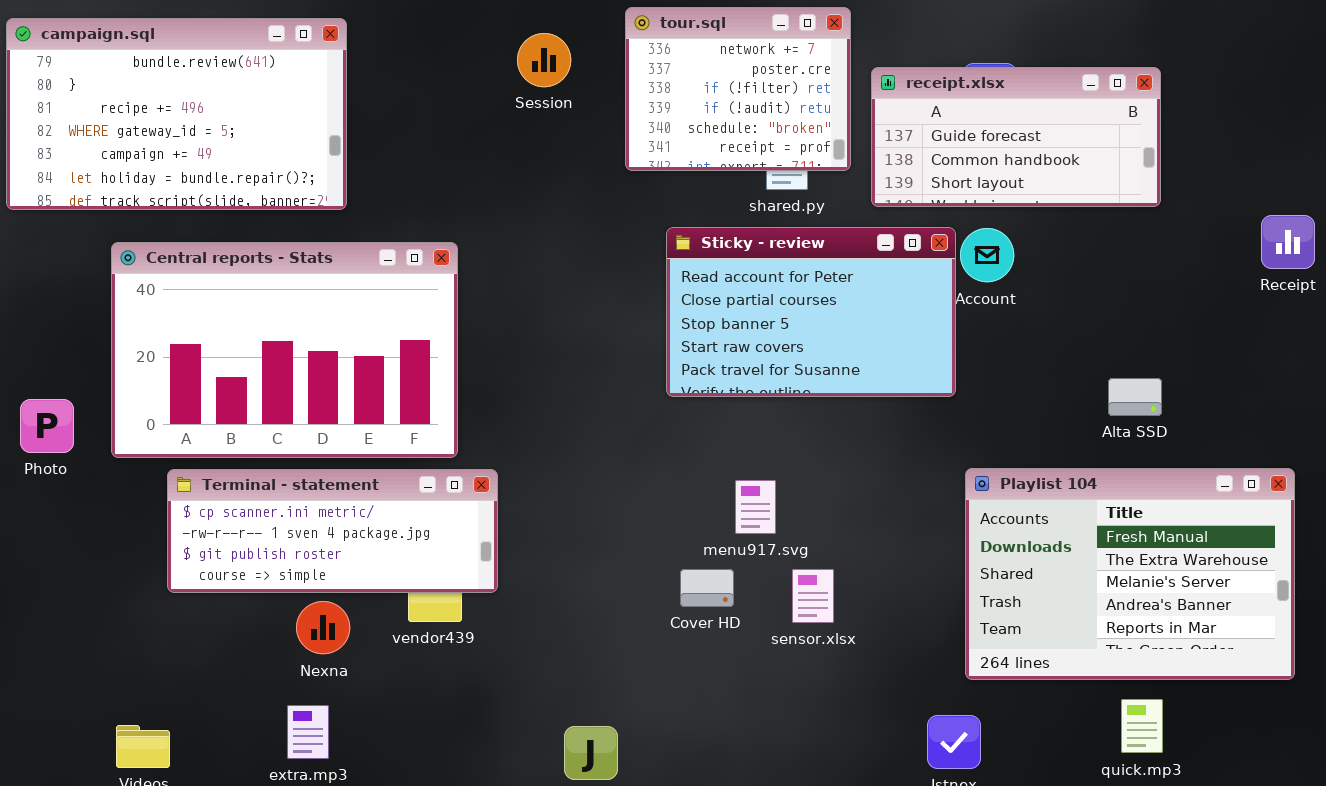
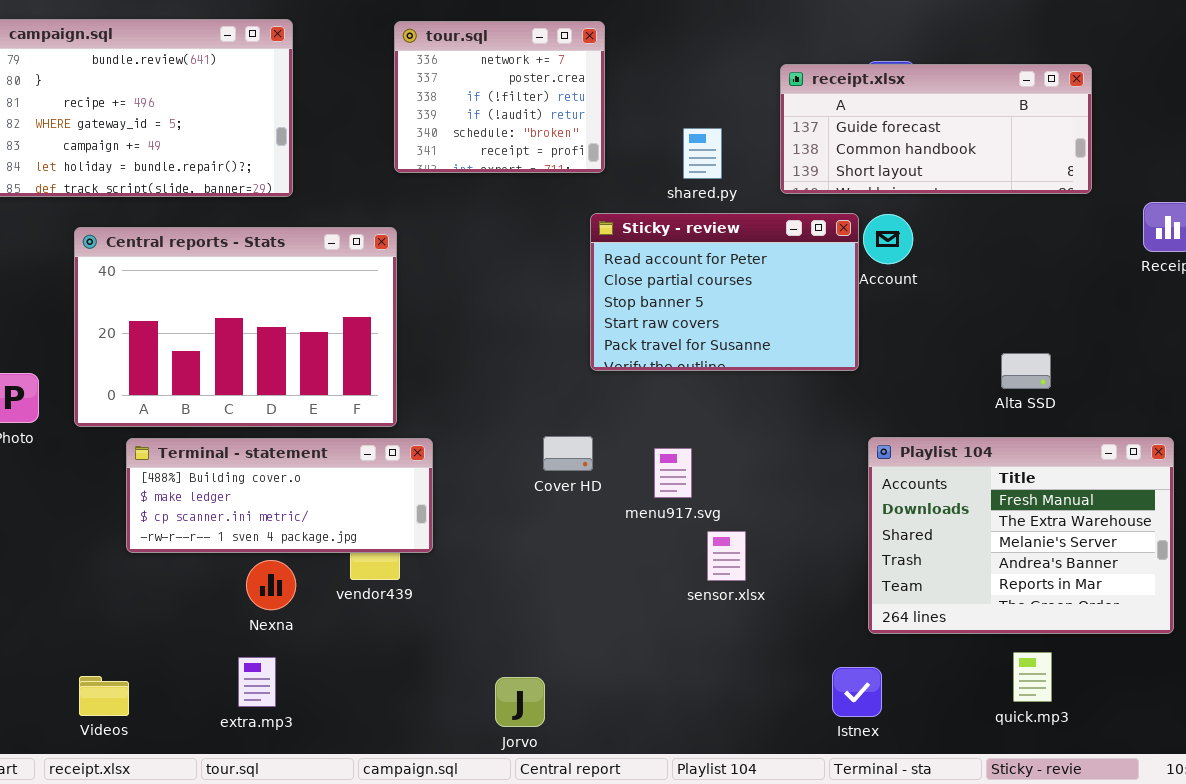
tour.sql: [625,7,851,171] -> [394,21,605,173], moved
receipt.xlsx: [871,67,1161,207] -> [780,64,1092,194], resized
Terminal - statement: [167,469,498,593] -> [126,438,433,553], scrolled up 2 rows
Cover HD: [680,569,734,607] -> [543,436,593,471], moved

